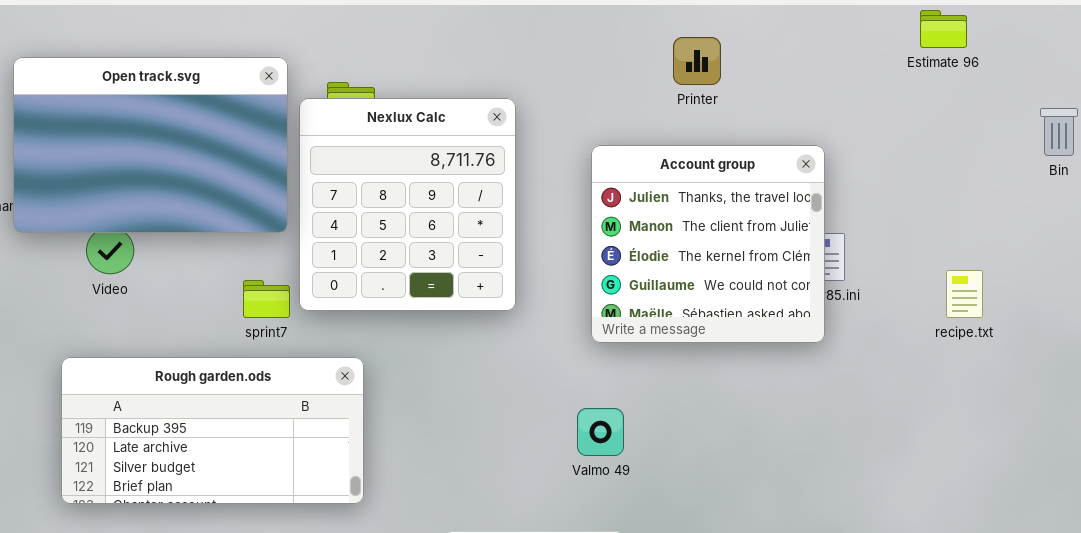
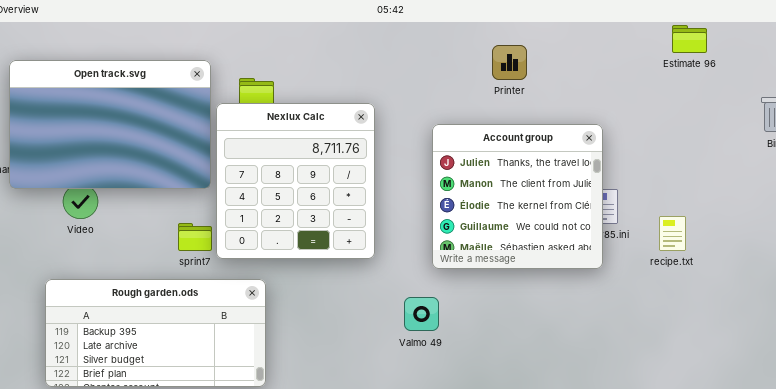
Nexlux Calc: [299,98,516,311] -> [216,103,375,259], moved
recipe.txt: [946,270,983,318] -> [659,216,686,251], moved
Valmo 49: [577,408,624,456] -> [404,297,439,331], moved

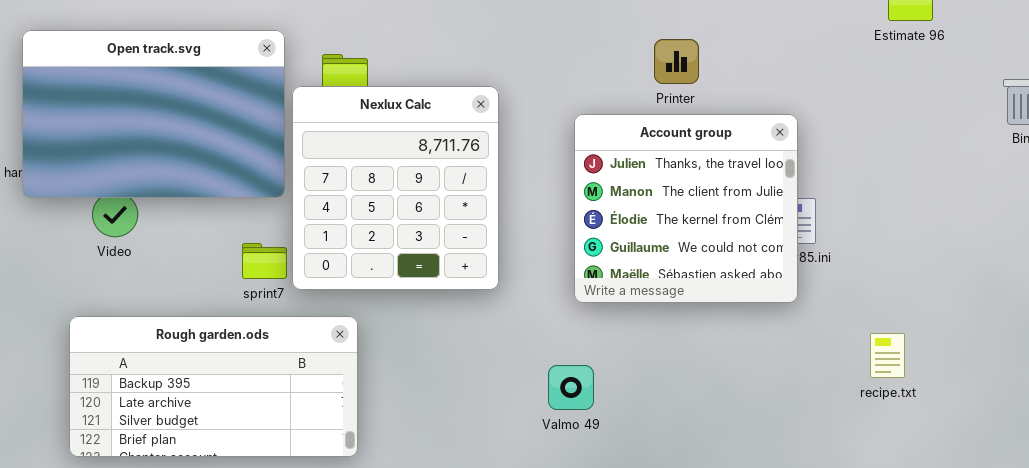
Printer: [492,45,527,80] -> [654,39,699,84], moved
recipe.txt: [659,216,686,251] -> [870,333,905,378], moved
Valmo 49: [404,297,439,331] -> [548,365,594,410], moved

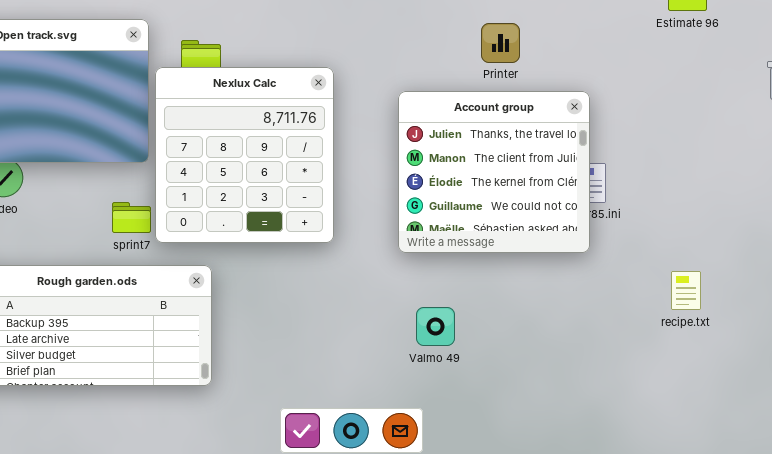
Printer: [654,39,699,84] -> [481,23,520,63], moved
recipe.txt: [870,333,905,378] -> [671,271,701,310], moved
Valmo 49: [548,365,594,410] -> [416,307,455,346], moved

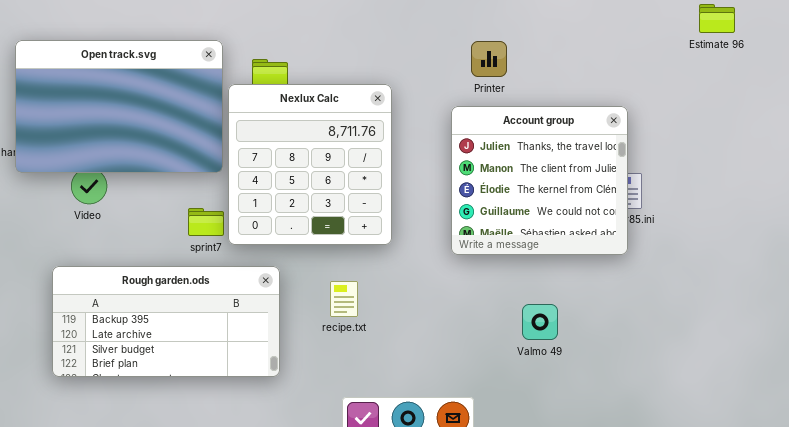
Printer: [481,23,520,63] -> [471,41,507,77], moved
recipe.txt: [671,271,701,310] -> [330,281,358,317], moved
Valmo 49: [416,307,455,346] -> [522,304,558,340], moved

